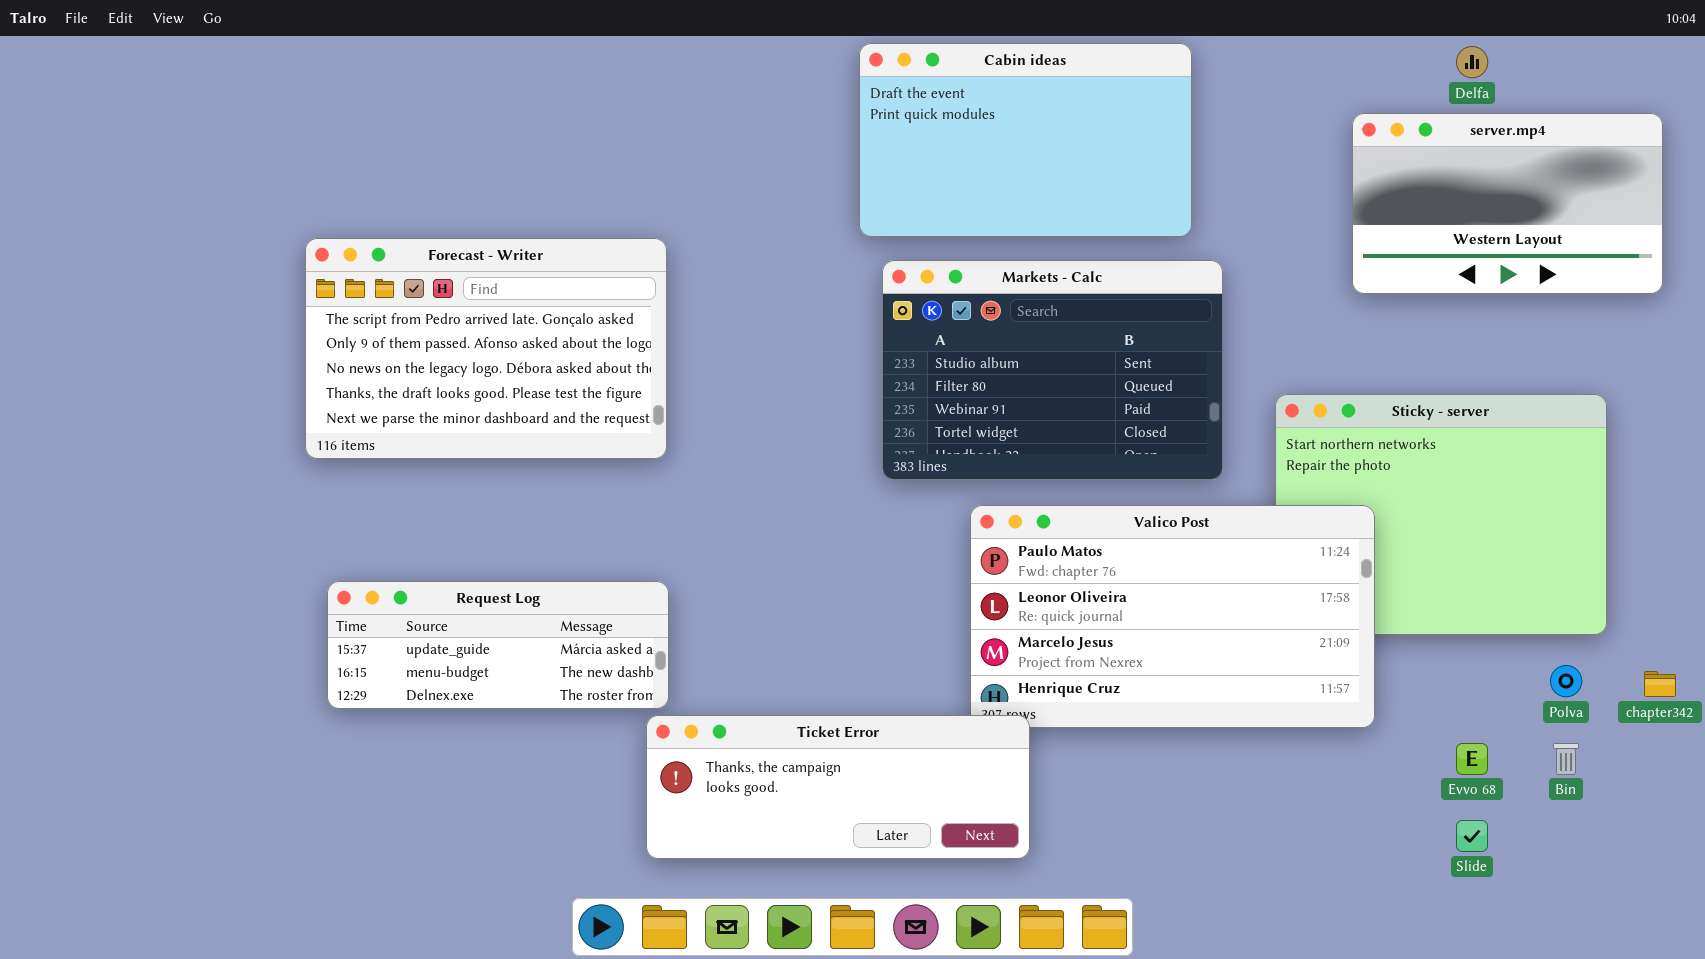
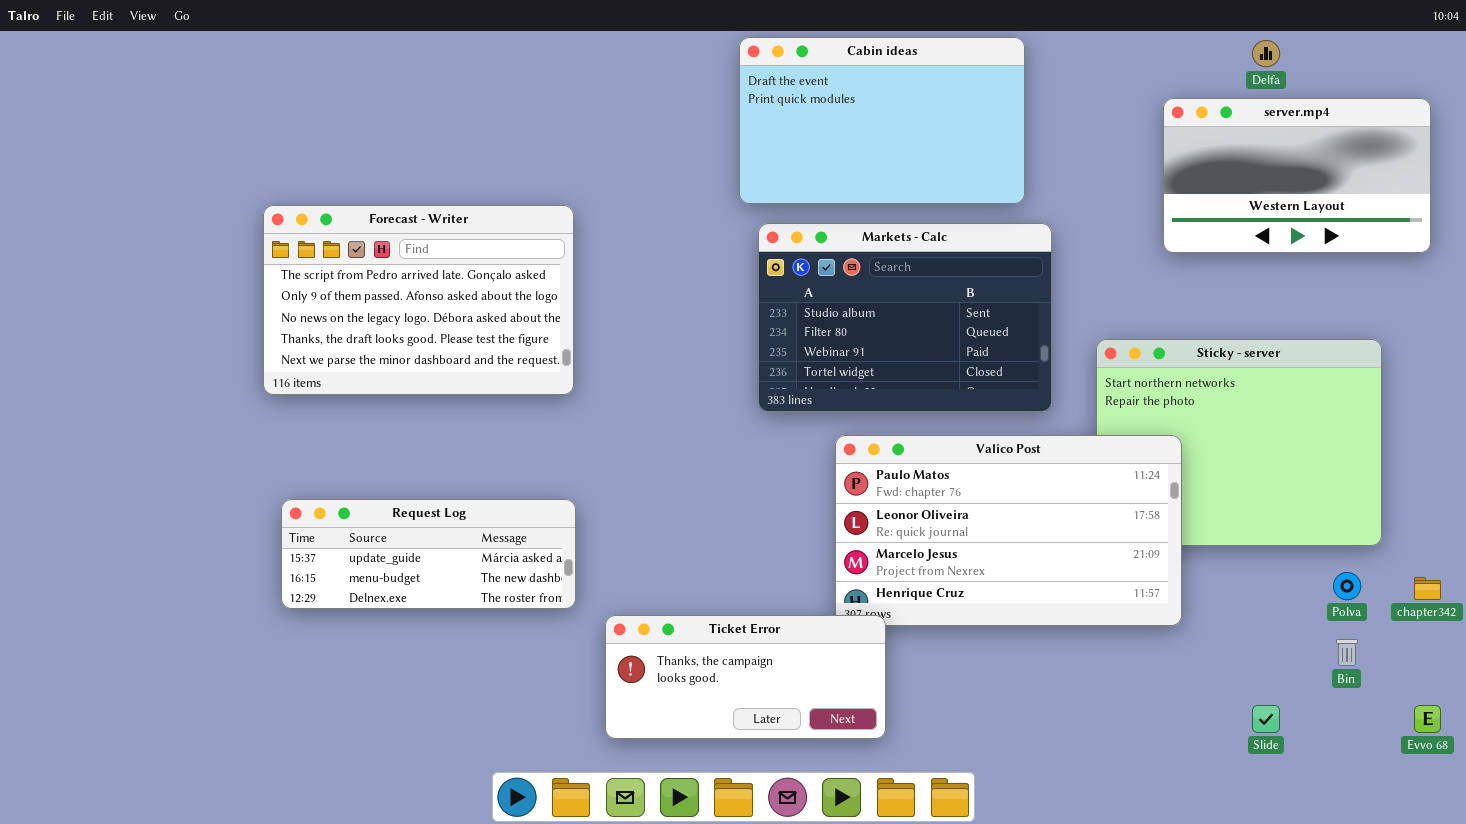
Ticket Error: [646,715,1030,859] -> [605,615,886,739], resized
Evvo 68: [1456,743,1488,775] -> [1414,705,1441,733], moved

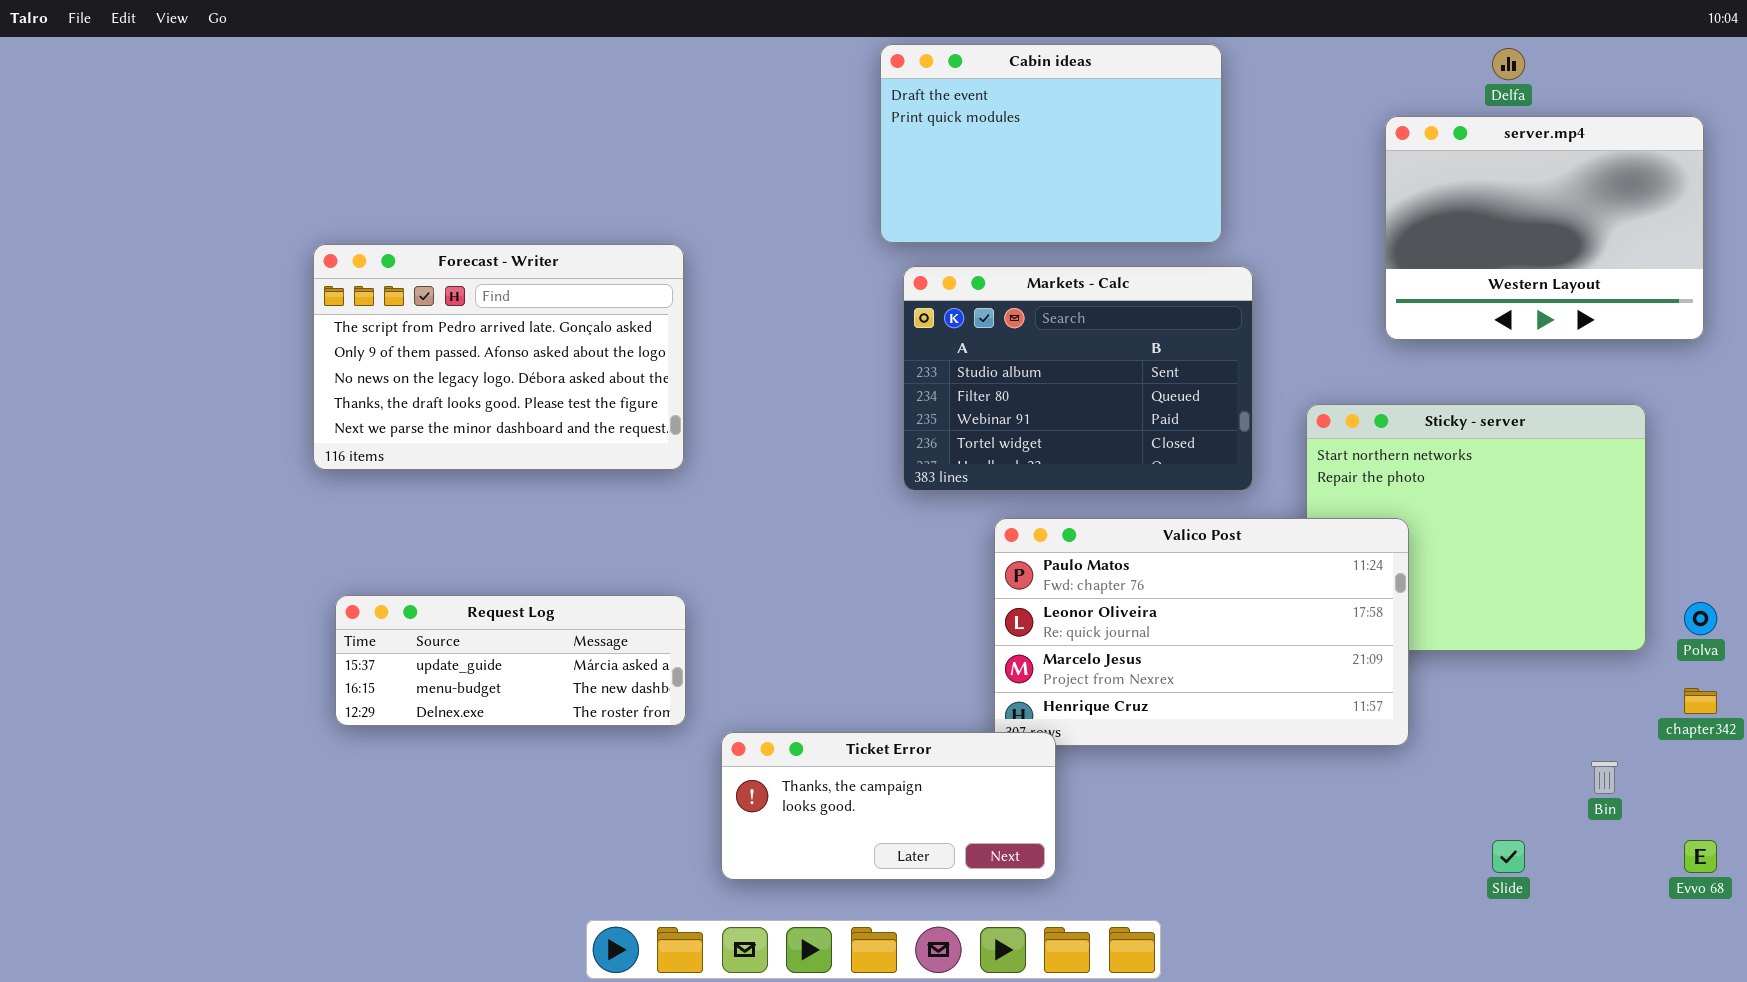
server.mp4: [1163,98,1431,253] -> [1385,116,1704,340], resized
Polva: [1333,572,1361,600] -> [1684,602,1717,635], moved

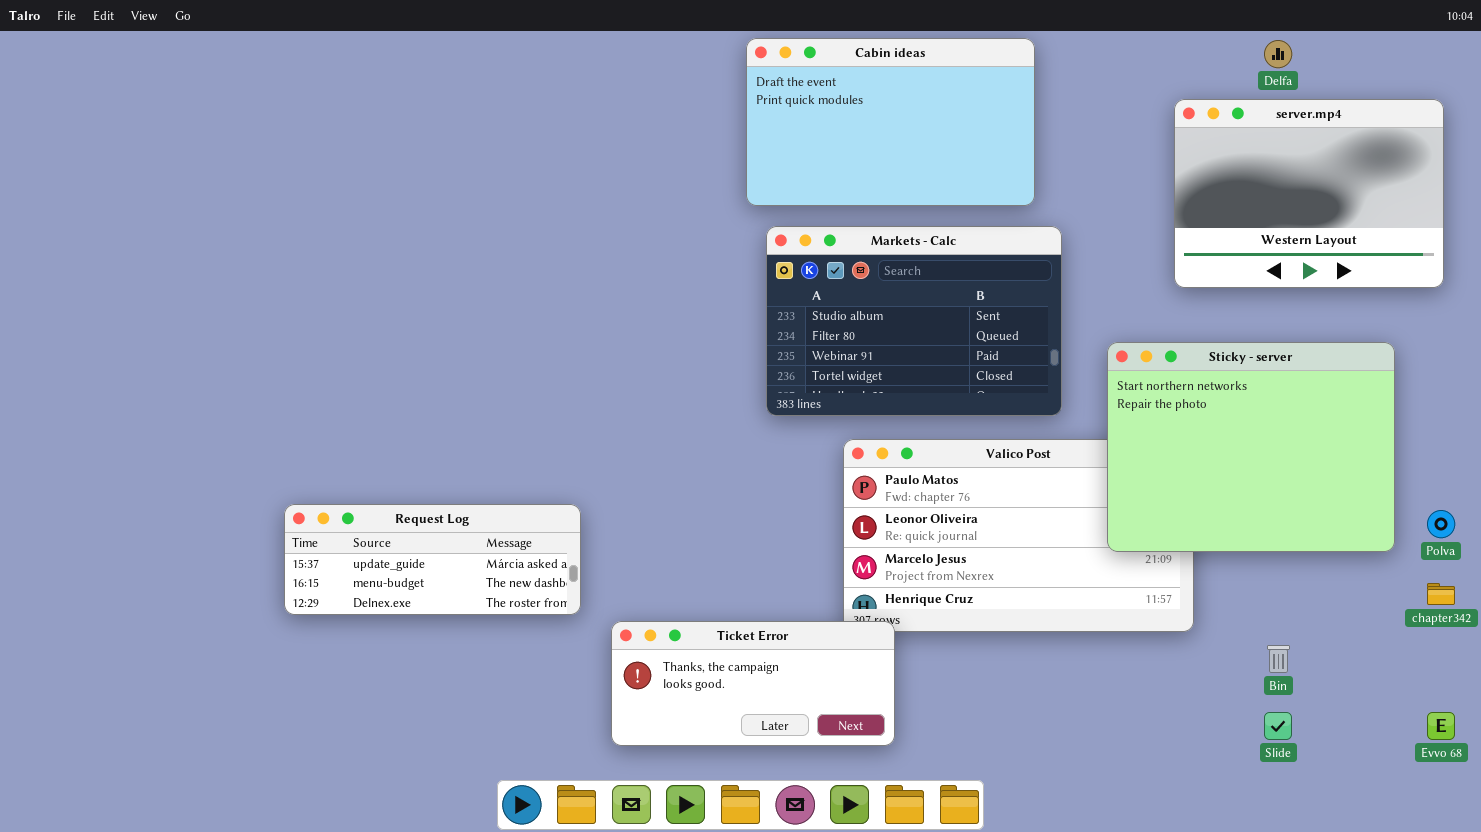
Forecast - Writer: [313,244,684,470] -> none, closed
Sticky - server: [1306,404,1646,651] -> [1107,342,1395,552], raised
Bin: [1591,761,1618,794] -> [1267,645,1290,673], moved

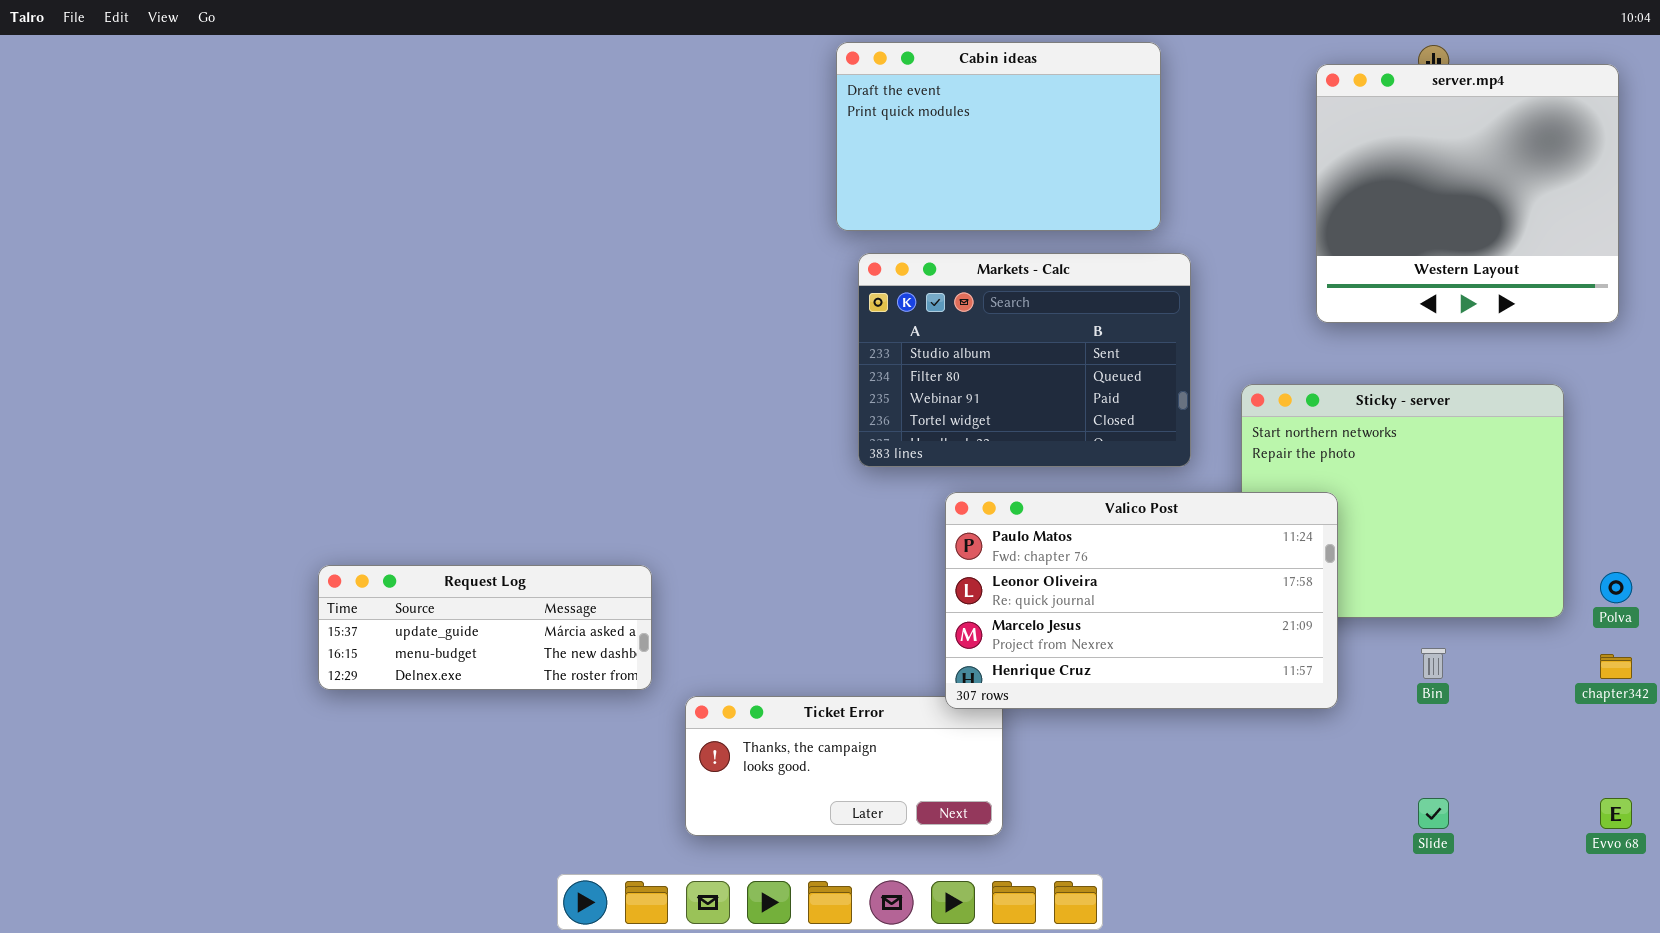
server.mp4: [1174,99,1444,288] -> [1316,64,1619,323], resized
Valico Post: [843,439,1194,632] -> [945,492,1338,709], raised
Bin: [1267,645,1290,673] -> [1421,648,1446,679], moved

